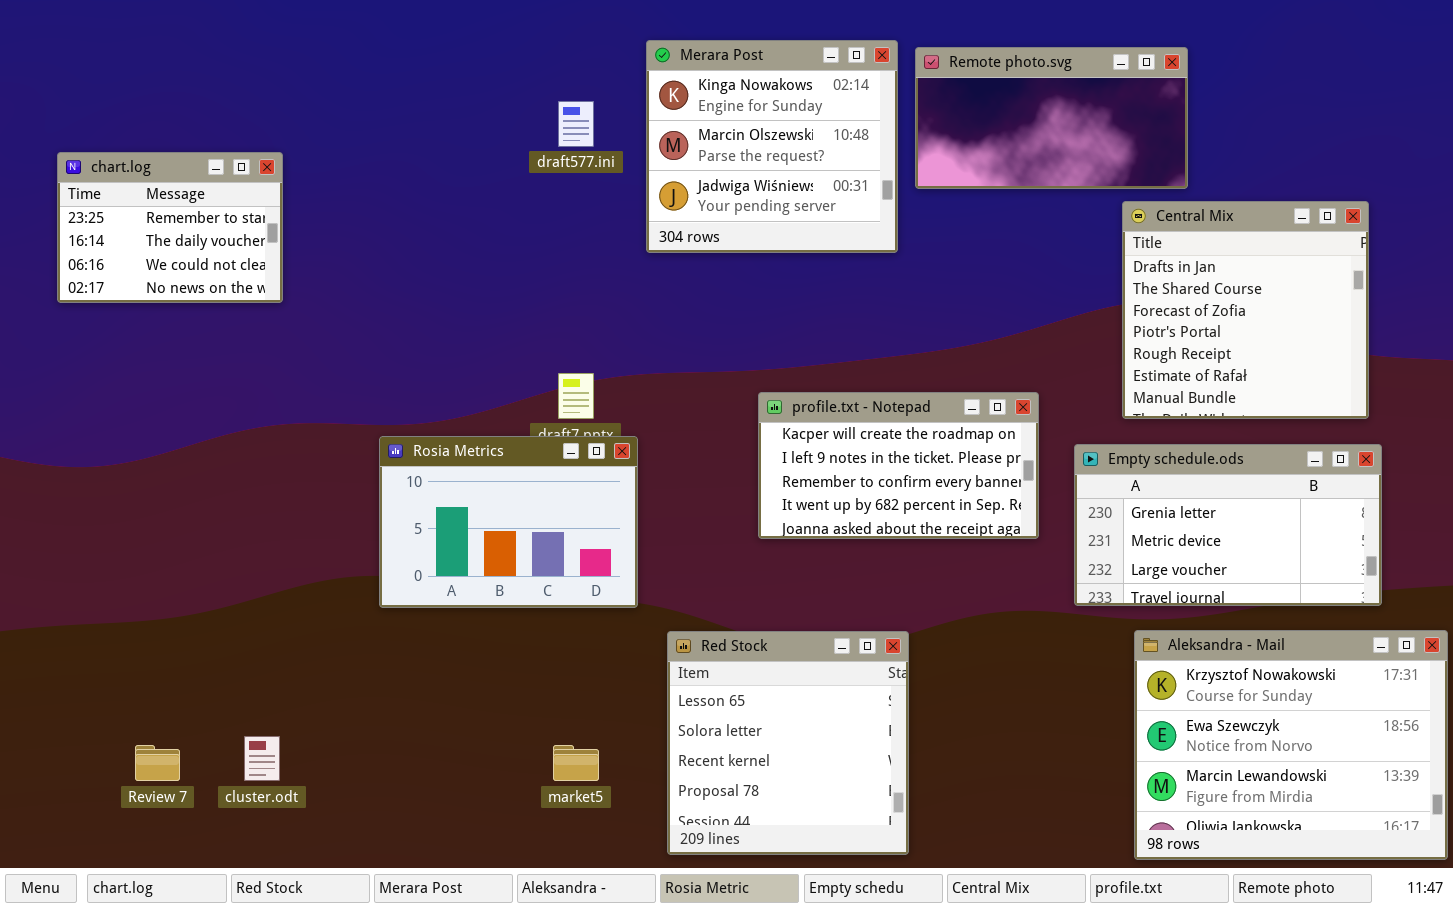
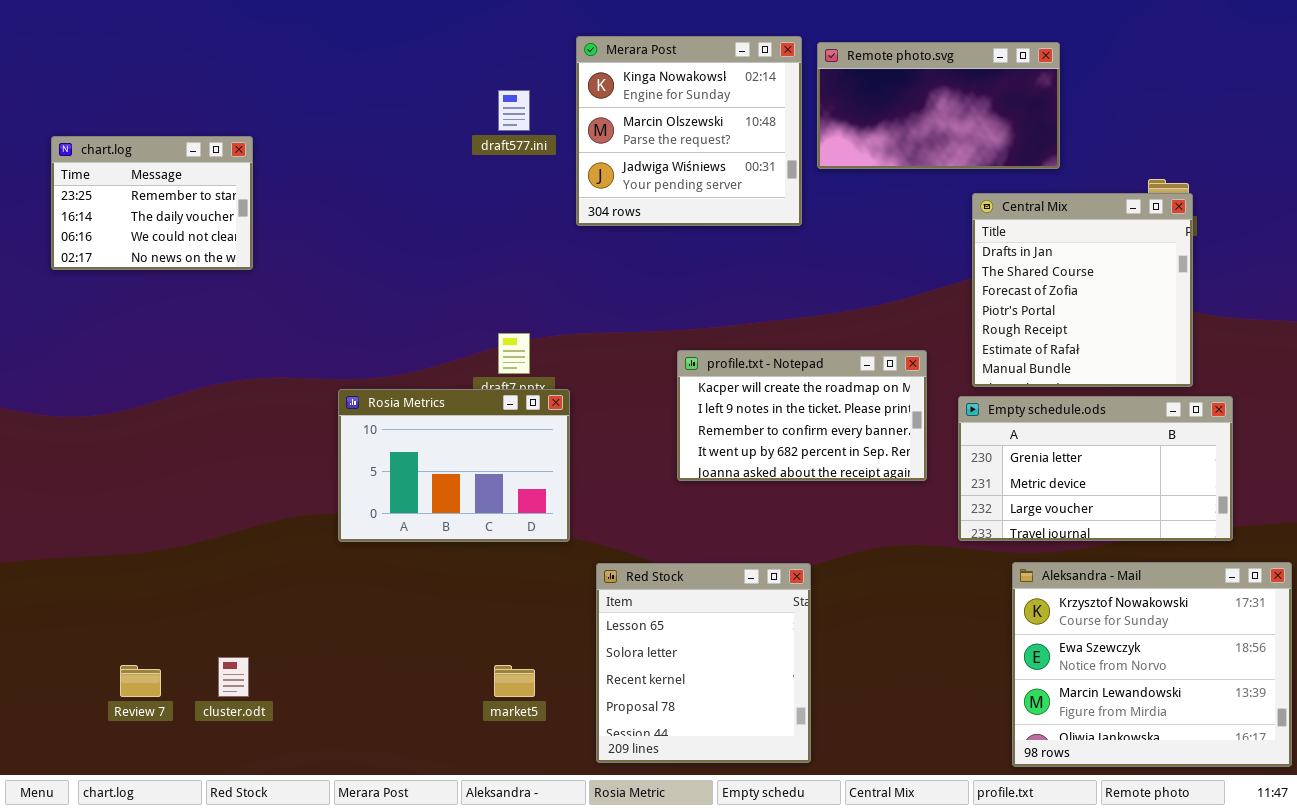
Central Mix: [1122,201,1369,419] -> [972,193,1193,387], moved

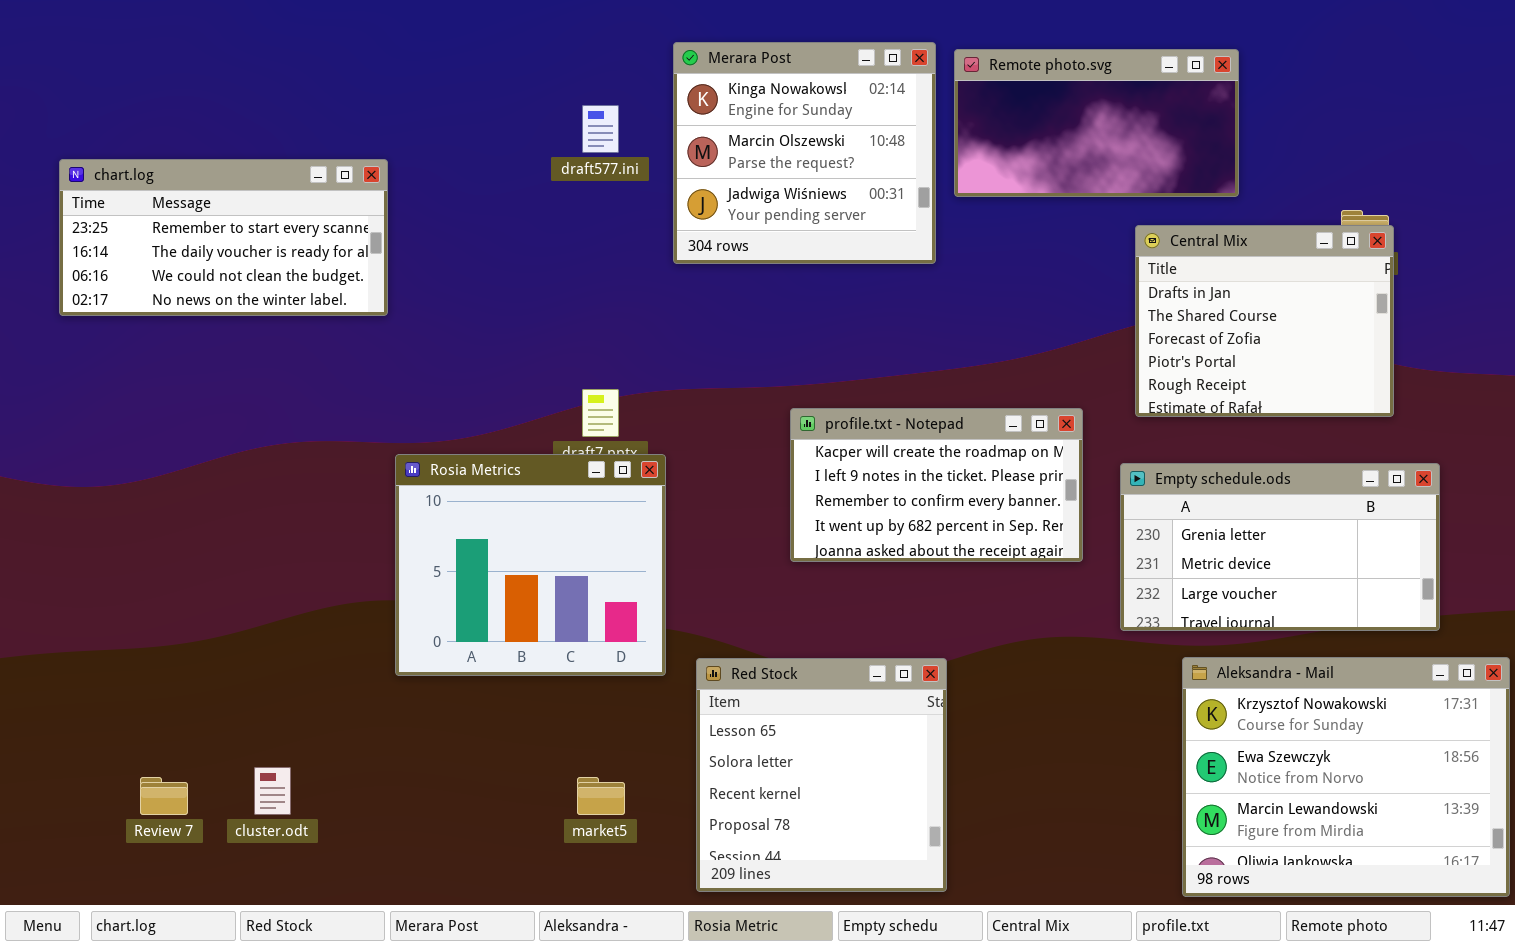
chart.log: [51,136,253,270] -> [59,159,388,316], resized
Central Mix: [972,193,1193,387] -> [1135,225,1394,417], resized
Rosia Metrics: [338,389,570,542] -> [395,454,666,676], resized

